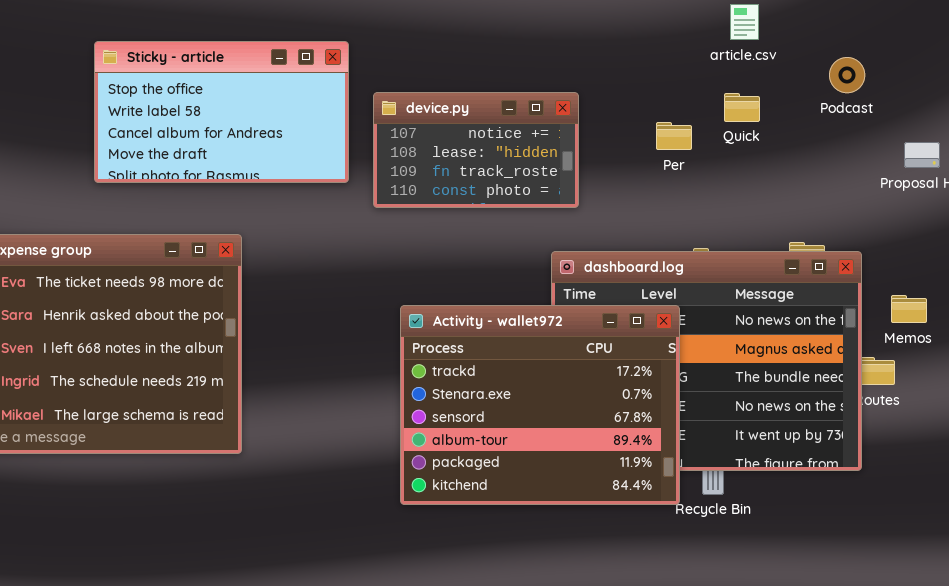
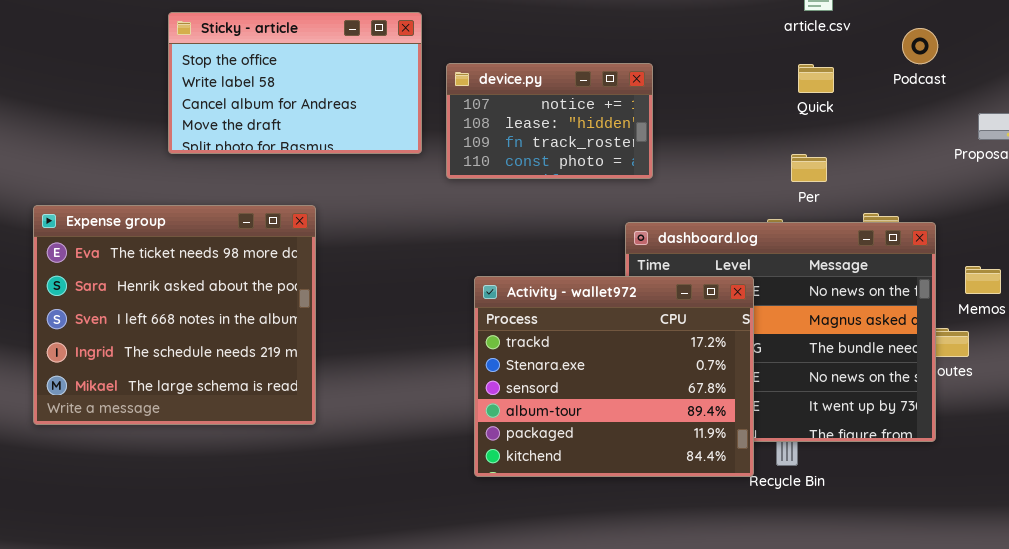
Per: [656,122,692,150] -> [791,154,827,182], moved

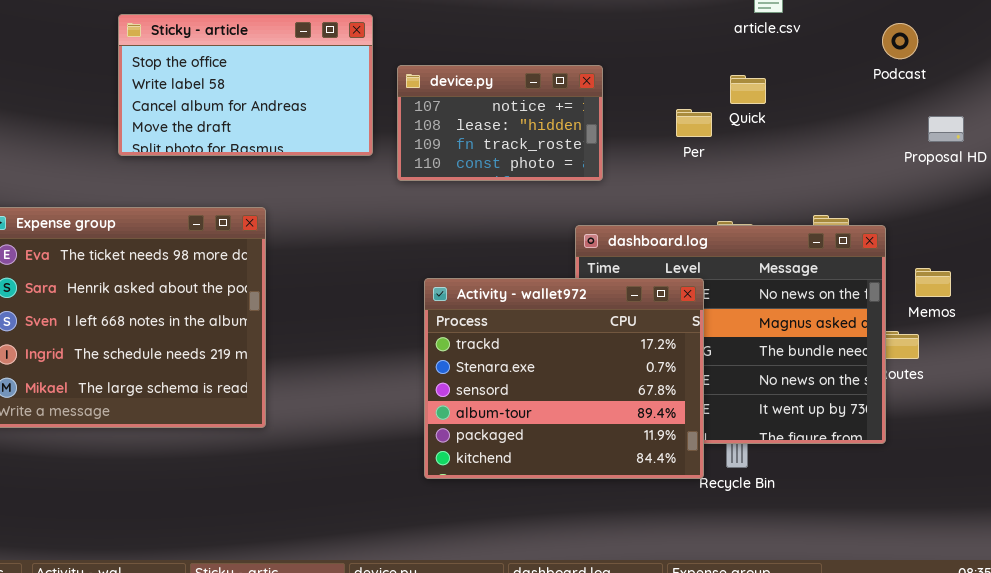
Podcast: [902,28,938,64] -> [882,23,918,59], moved
Quick: [798,64,834,93] -> [730,75,766,104], moved
Per: [791,154,827,182] -> [676,109,712,137], moved

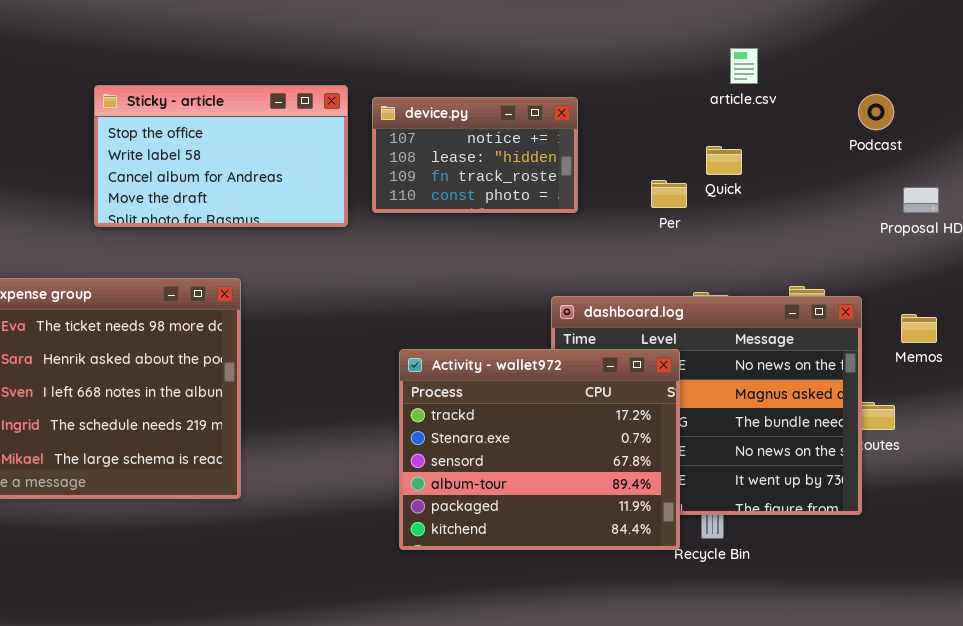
device.py: [397,65,603,181] -> [372,97,578,213], moved
Memos: [915,268,951,297] -> [901,314,937,343], moved

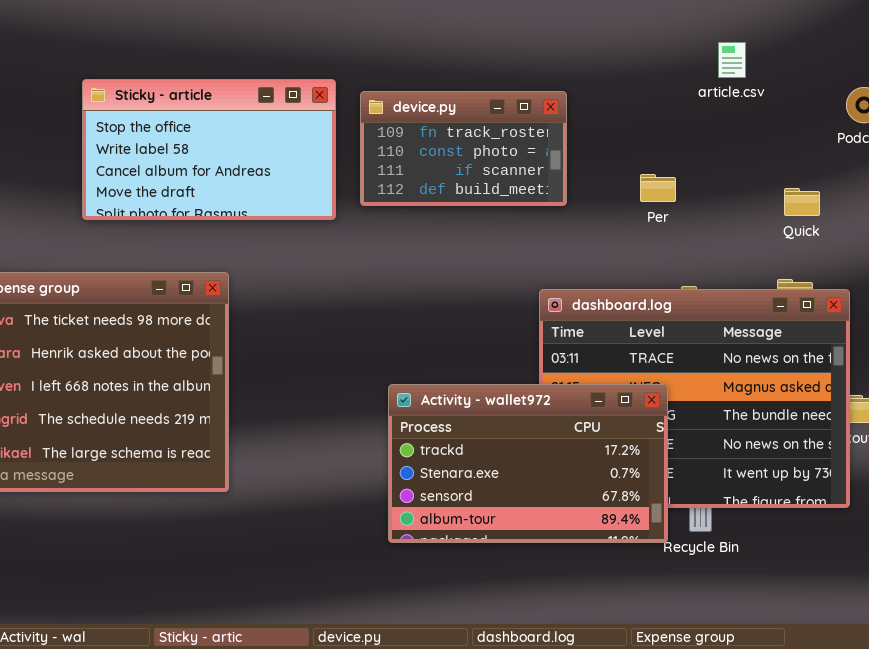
device.py: [372,97,578,213] -> [360,91,567,206], scrolled down 2 rows
Quick: [706,146,742,175] -> [784,188,820,216], moved
Activity - wallet972: [399,349,680,550] -> [388,384,668,543], resized

